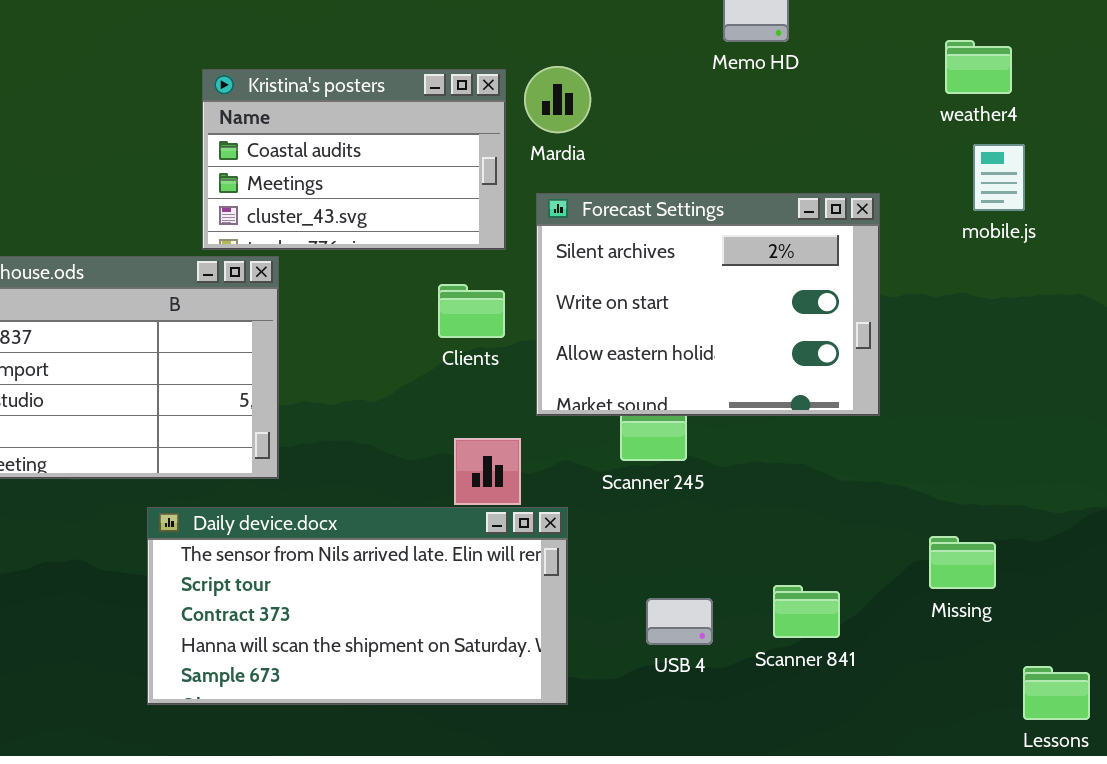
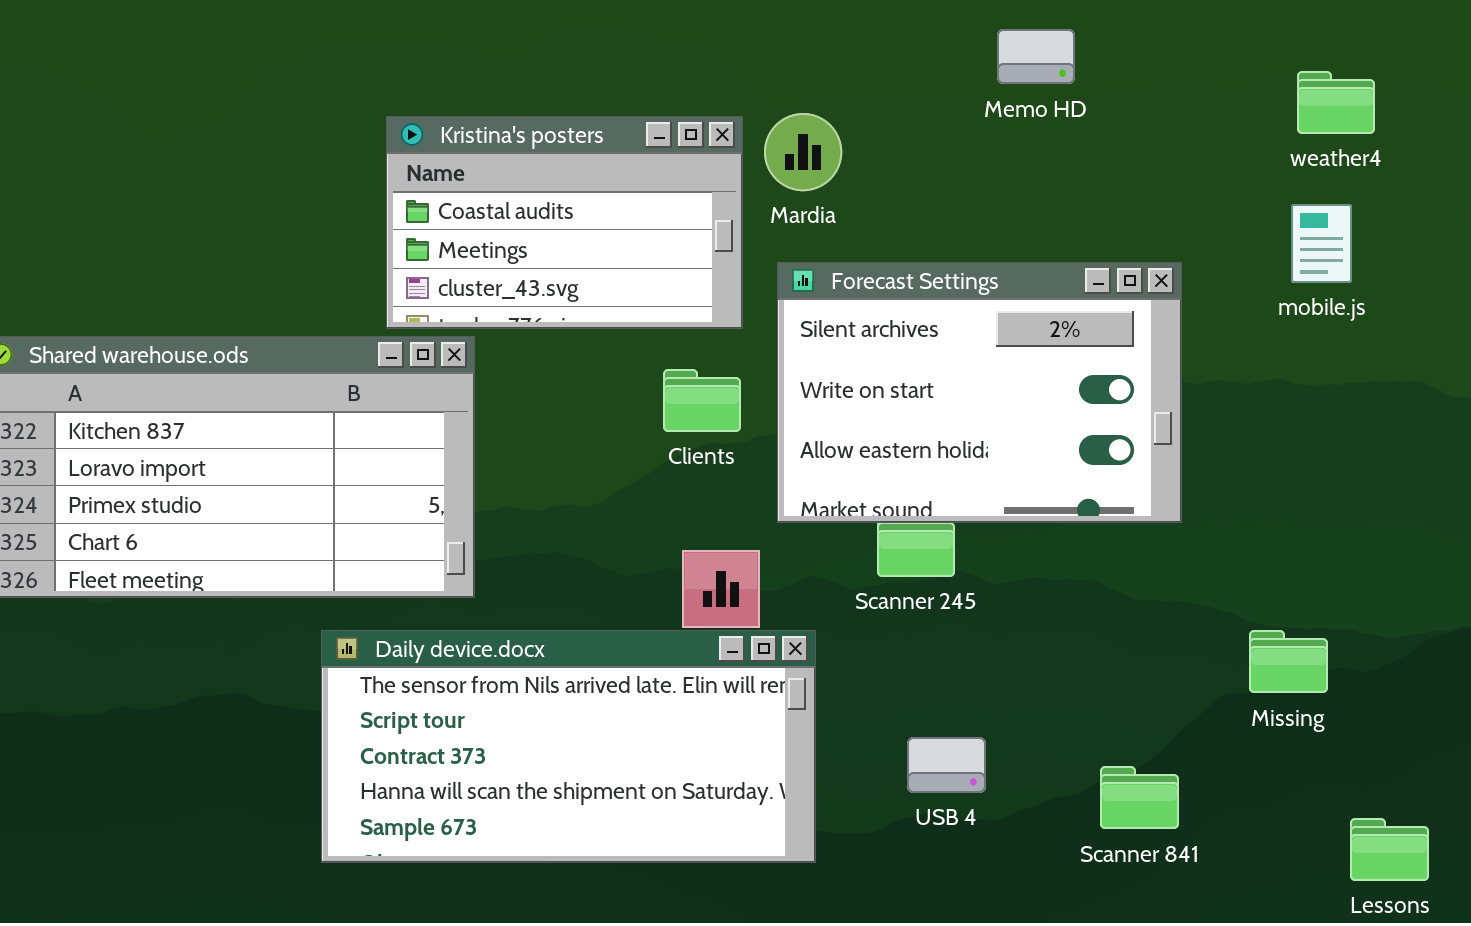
weather4: [945,40,1012,94] -> [1297,71,1375,134], moved
Missing: [929,536,996,589] -> [1249,630,1328,693], moved
Scanner 841: [773,585,840,638] -> [1100,766,1179,829], moved

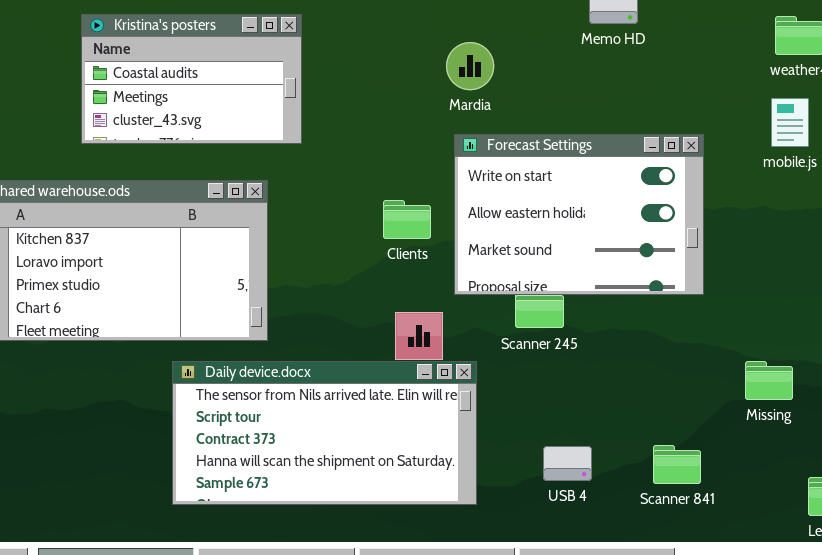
Kristina's posters: [386,116,743,329] -> [81,14,302,144], moved
Forecast Settings: [777,262,1182,523] -> [454,134,704,295], scrolled down 1 row
USB 4: [907,737,986,793] -> [543,446,592,481], moved

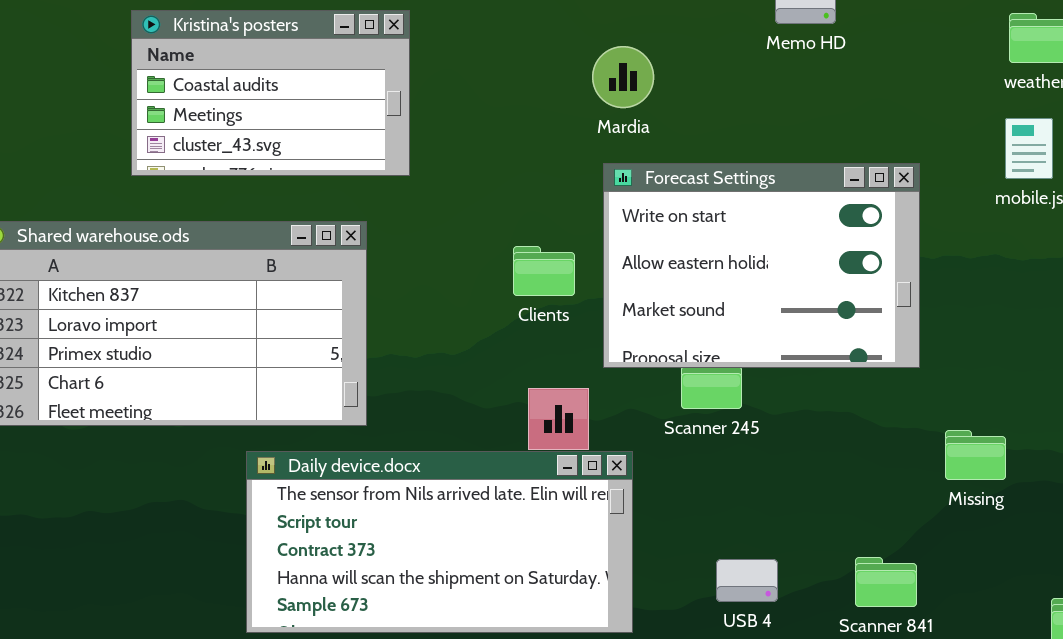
Missing: [745,361,793,400] -> [945,430,1006,480], moved

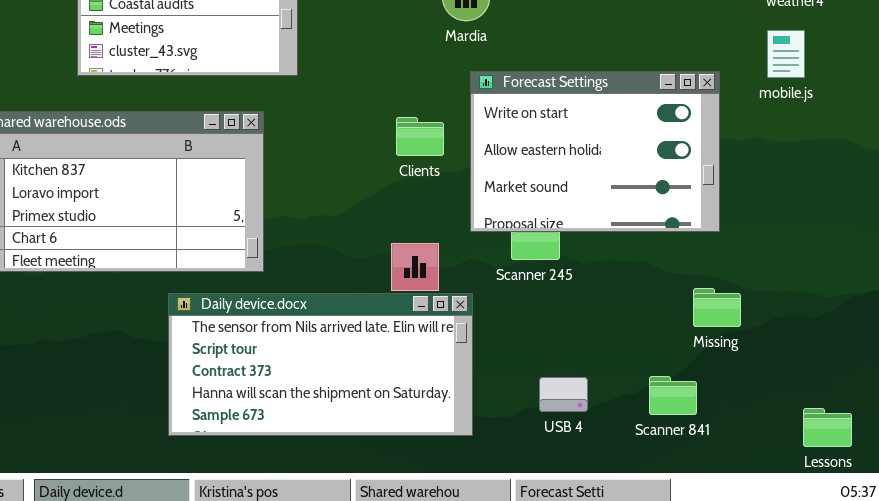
Forecast Settings: [603,163,920,368] -> [470,71,720,232], moved
Clients: [513,246,575,296] -> [396,117,444,156], moved
Missing: [945,430,1006,480] -> [693,288,741,327], moved

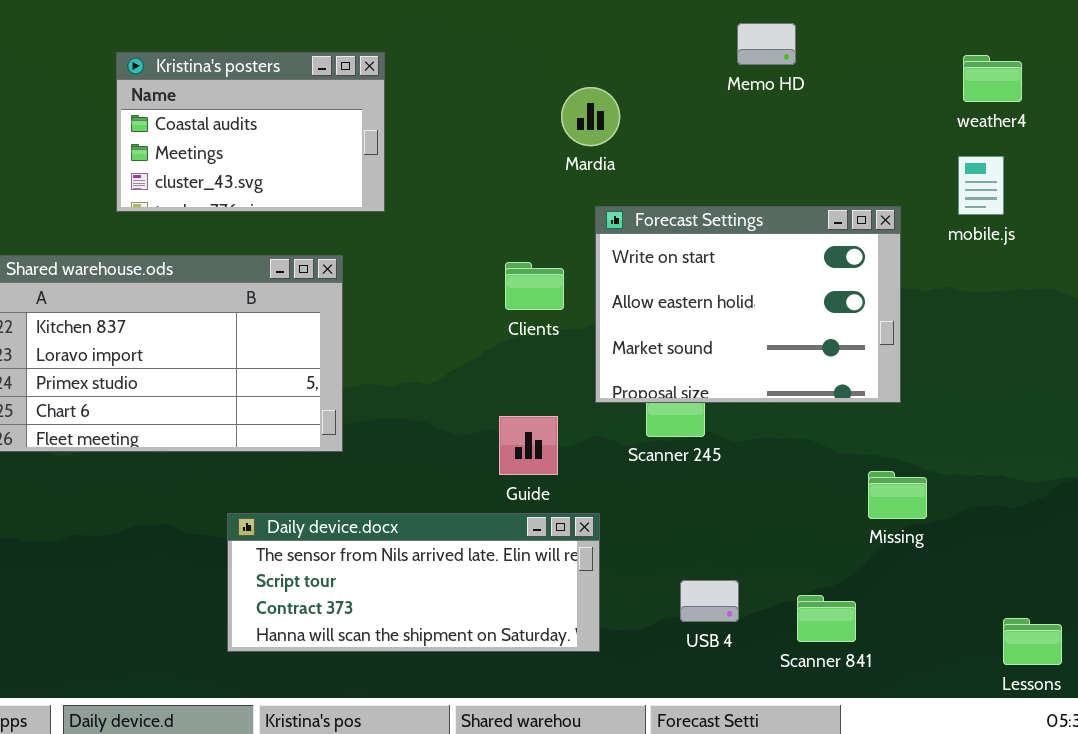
Daily device.docx: [168,293,473,436] -> [227,513,600,652], resized
Scanner 841: [649,376,697,415] -> [797,595,856,642], moved

